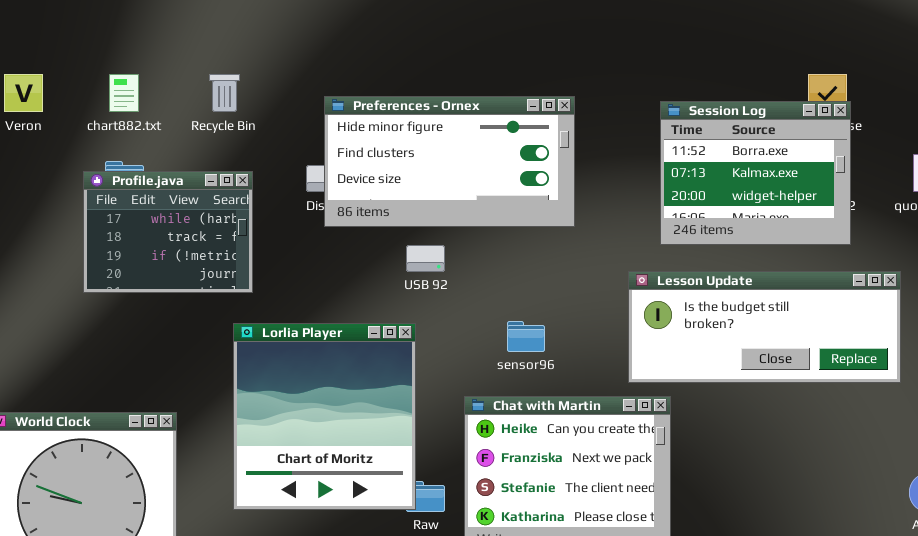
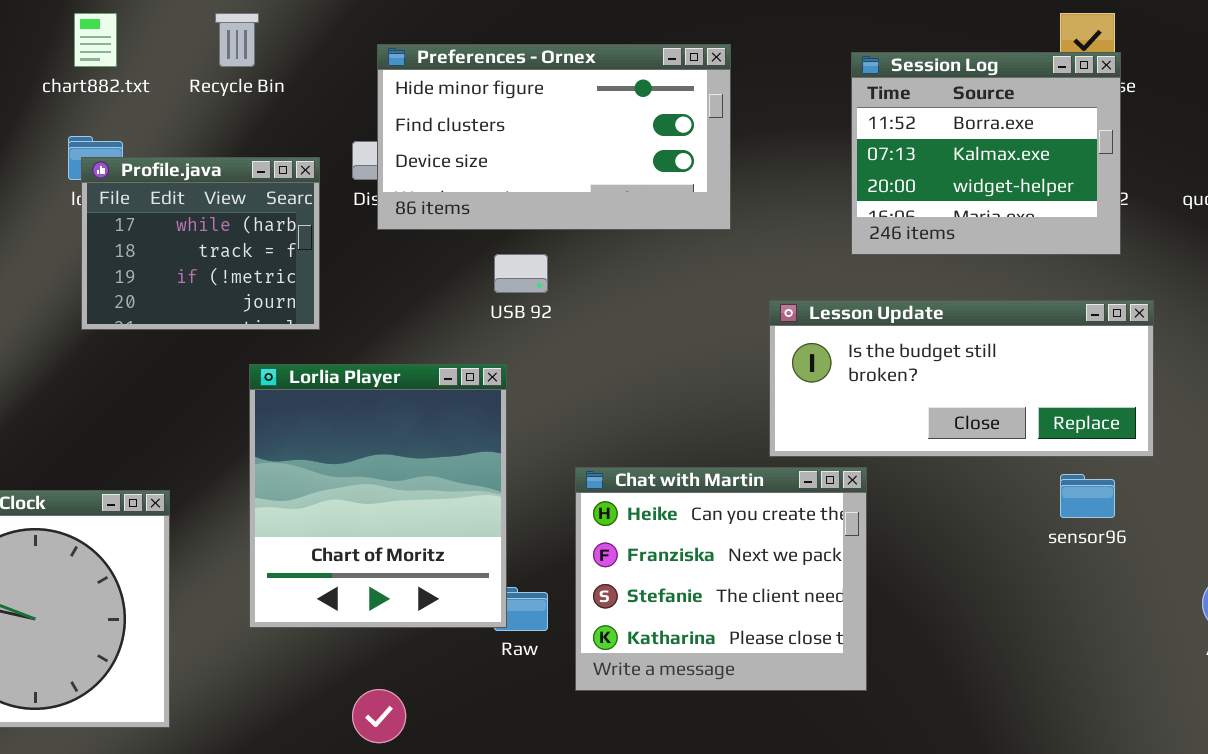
Profile.java: [83,171,253,293] -> [81,157,320,330], moved
Lesson Update: [628,271,901,383] -> [769,300,1154,457], moved
sensor96: [507,321,545,352] -> [1060,474,1115,518], moved

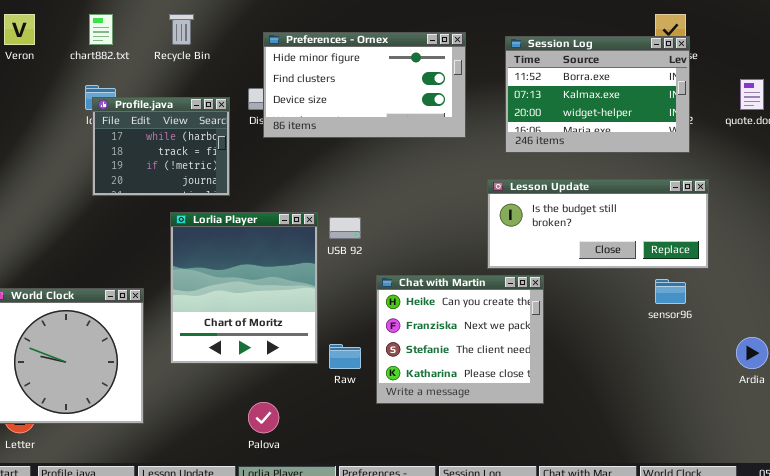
Session Log: [851,52,1121,255] -> [505,36,690,153], resized
USB 92: [494,254,548,293] -> [329,217,361,239], moved
Lorlia Player: [249,364,507,628] -> [170,212,318,364], moved

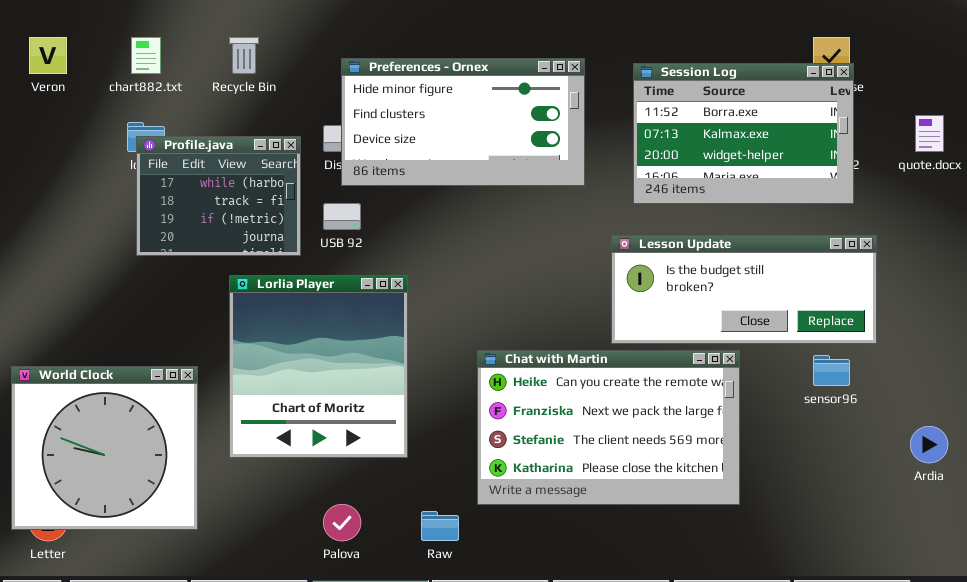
USB 92: [329,217,361,239] -> [323,203,361,230], moved
Chat with Martin: [376,275,544,404] -> [477,350,740,505], resized
Raw: [329,344,361,369] -> [421,511,459,541], moved

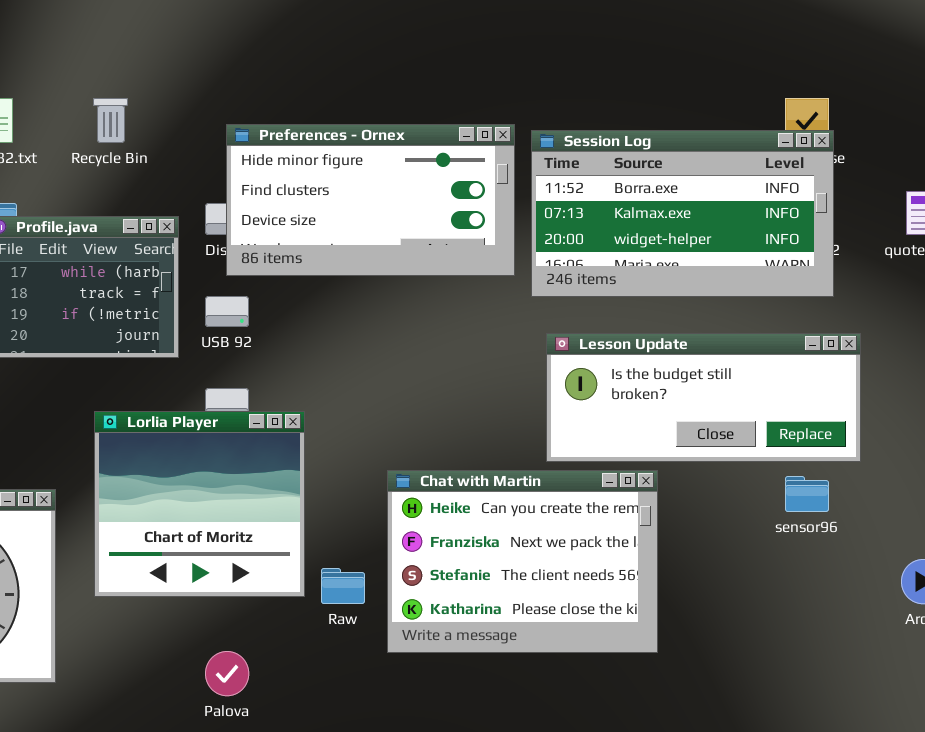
Session Log: [633,63,854,204] -> [531,130,834,297], resized
Lorlia Player: [229,275,408,458] -> [94,411,305,597], resized
Chat with Martin: [477,350,740,505] -> [387,470,658,653], resized
Raw: [421,511,459,541] -> [321,568,365,604], moved

